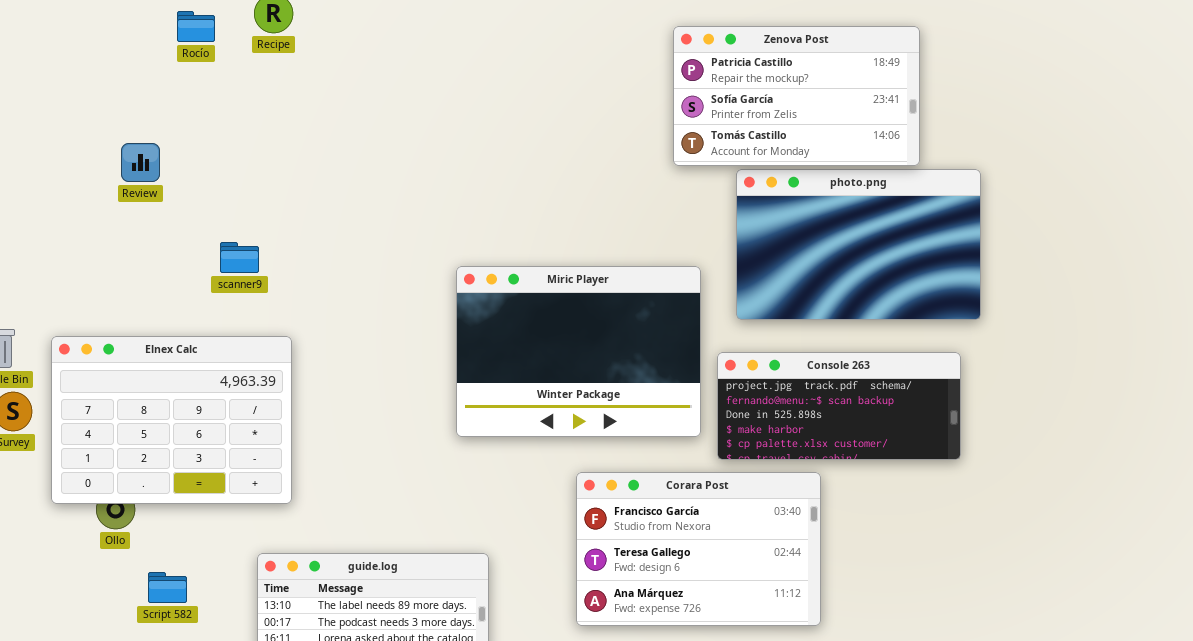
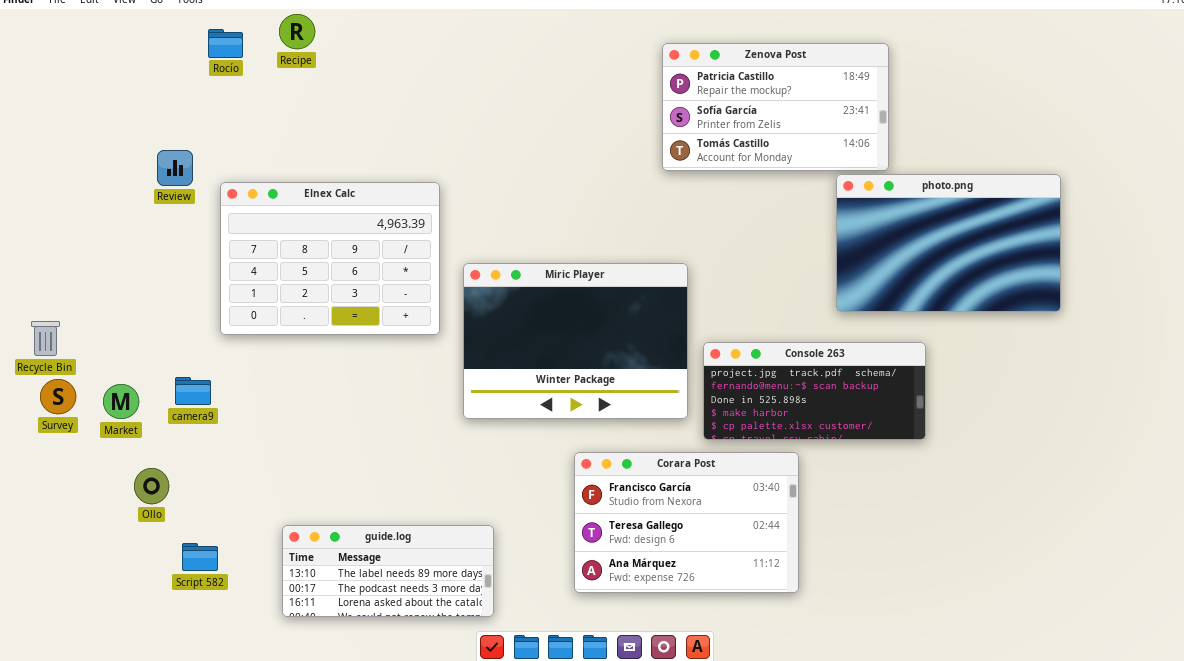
photo.png: [736,169,981,320] -> [836,174,1061,312], moved
Elnex Calc: [51,336,292,504] -> [220,182,440,335], moved

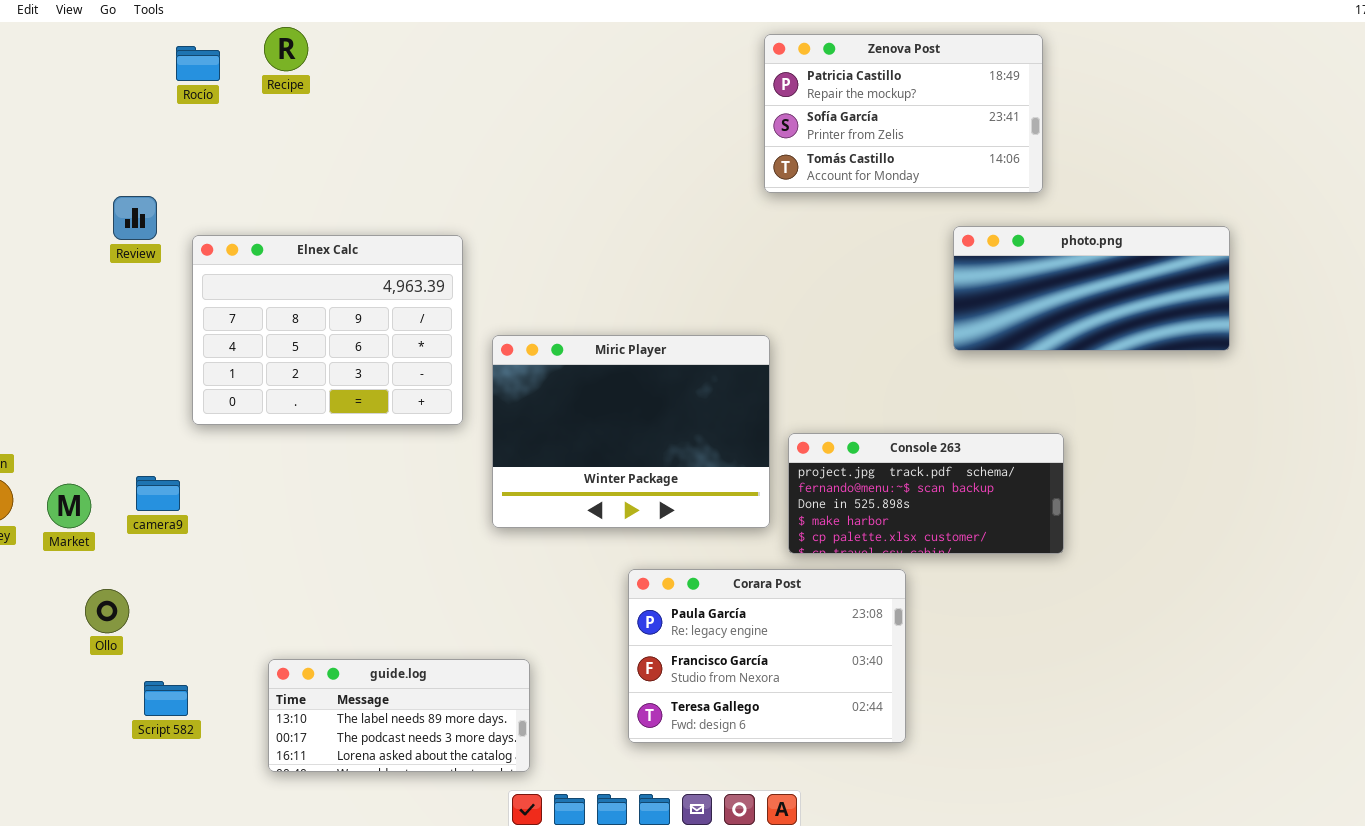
Zenova Post: [662,43,889,171] -> [764,34,1043,193], moved
photo.png: [836,174,1061,312] -> [953,226,1230,351], resized
Corara Post: [574,452,799,593] -> [628,569,906,743], scrolled up 1 row

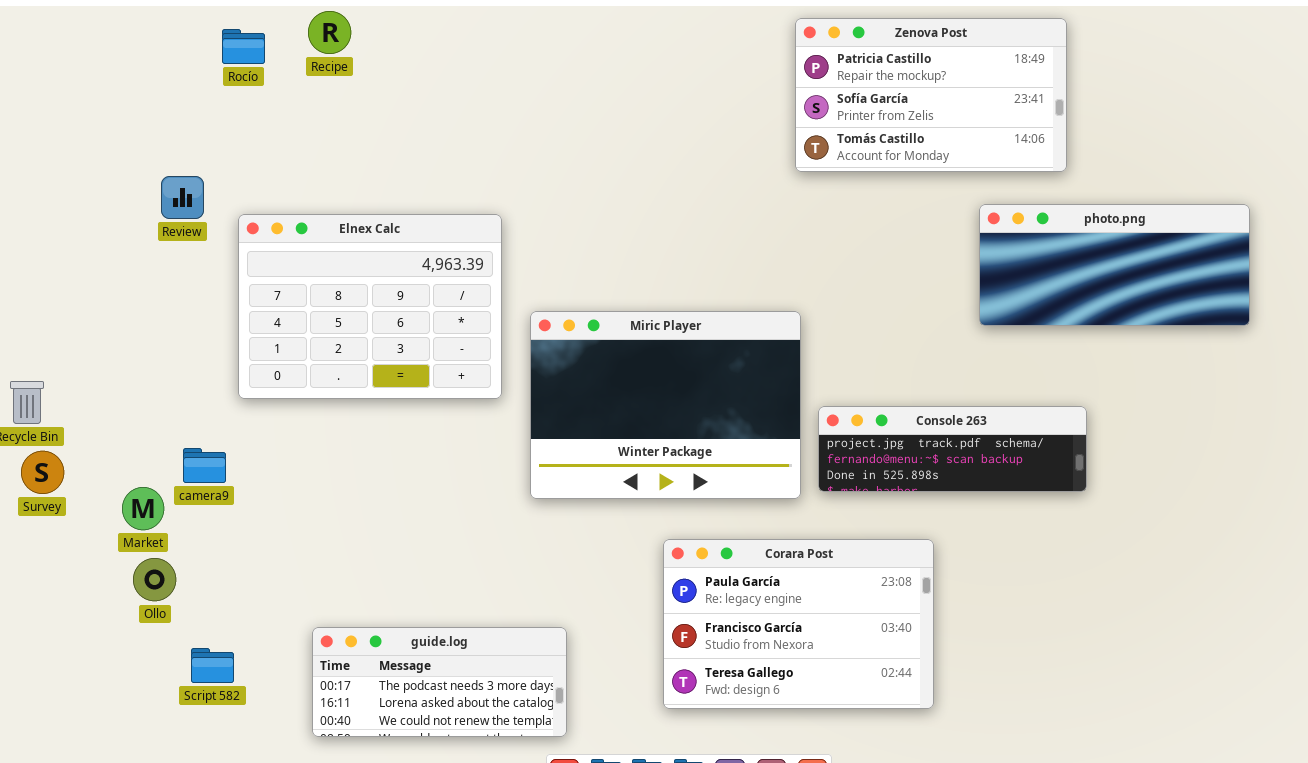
Console 263: [788,433,1064,554] -> [818,406,1087,492], resized
Market: [47,484,91,528] -> [122,487,164,530], moved
guide.log: [268,659,530,772] -> [312,627,567,737], scrolled down 1 row

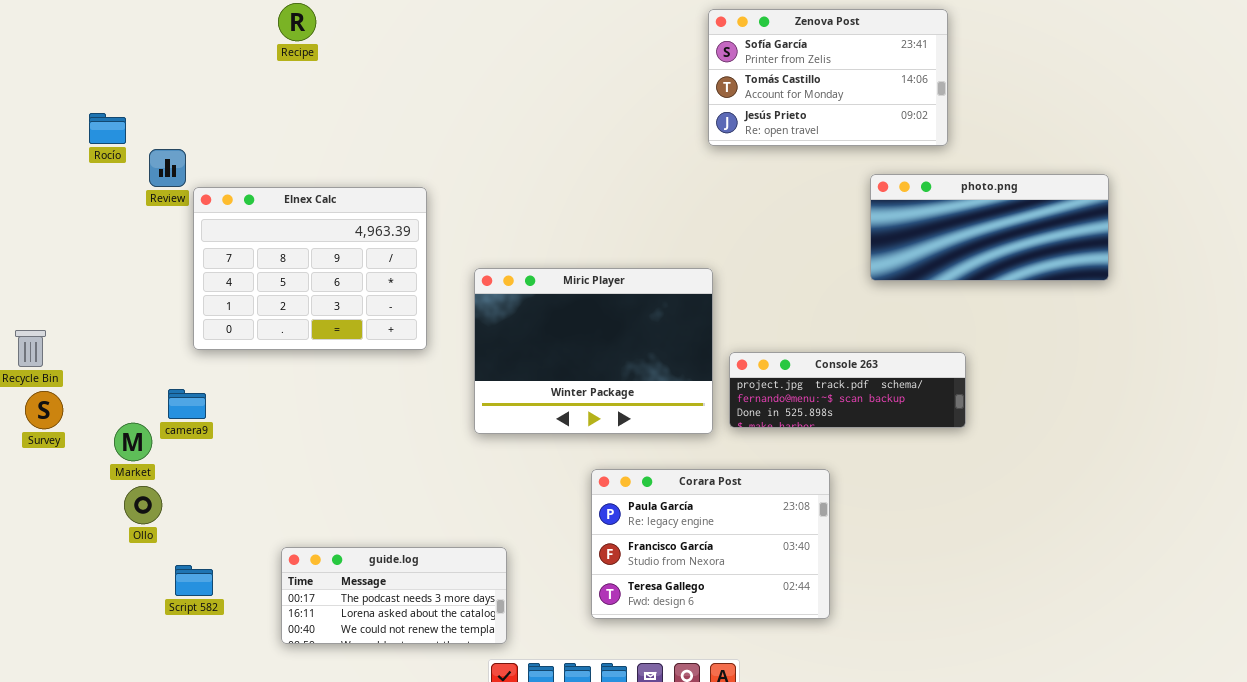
Zenova Post: [795,18,1067,172] -> [708,9,948,146], scrolled down 1 row
Rocío: [222,29,265,64] -> [89,113,126,144], moved
Elnex Calc: [238,214,502,399] -> [193,187,427,350], moved

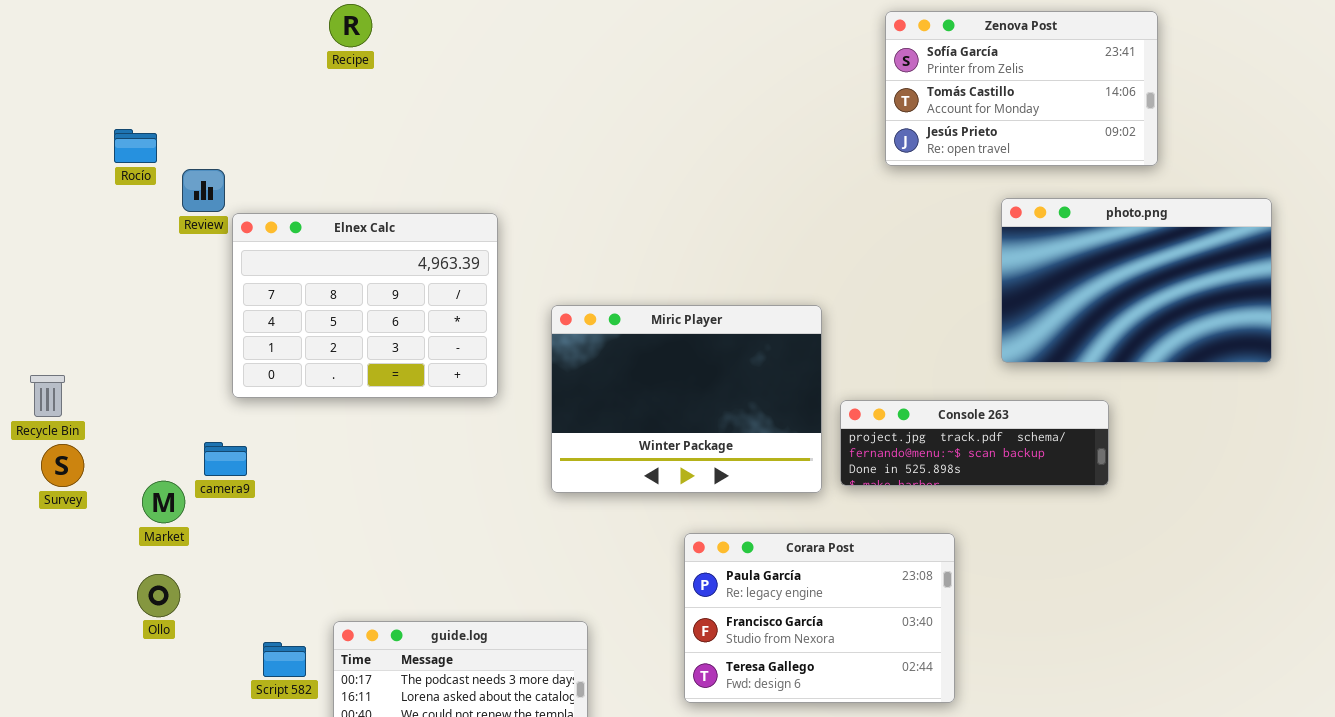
Zenova Post: [708,9,948,146] -> [885,11,1158,166], moved
photo.png: [870,174,1109,281] -> [1001,198,1272,363], resized
Ollo: [124,486,162,524] -> [137,574,180,617], moved
Script 582: [175,565,213,596] -> [263,642,306,677], moved

